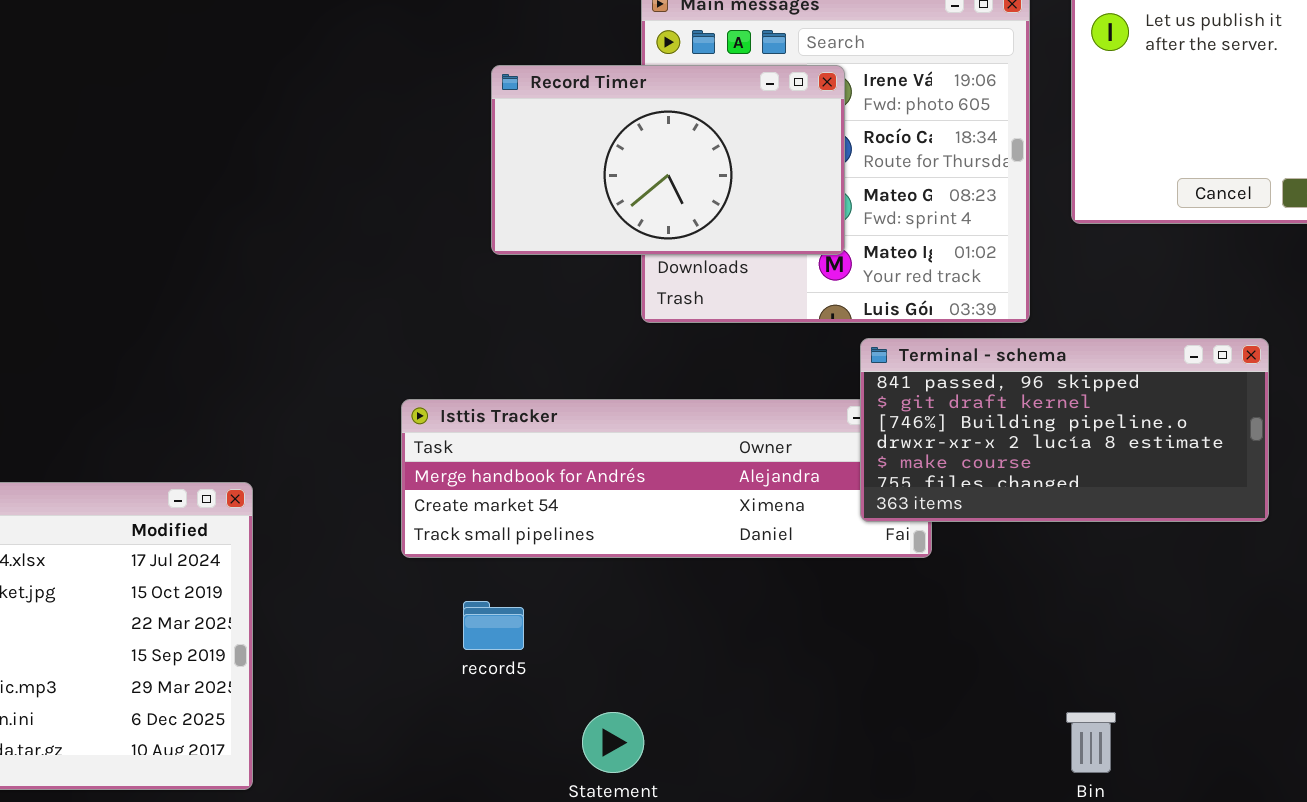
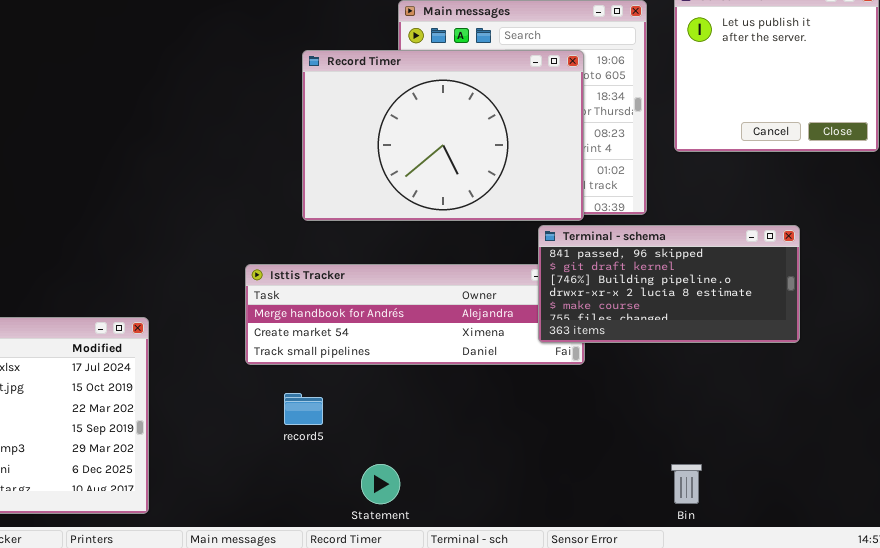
Record Timer: [491,65,845,255] -> [302,50,584,221], resized

